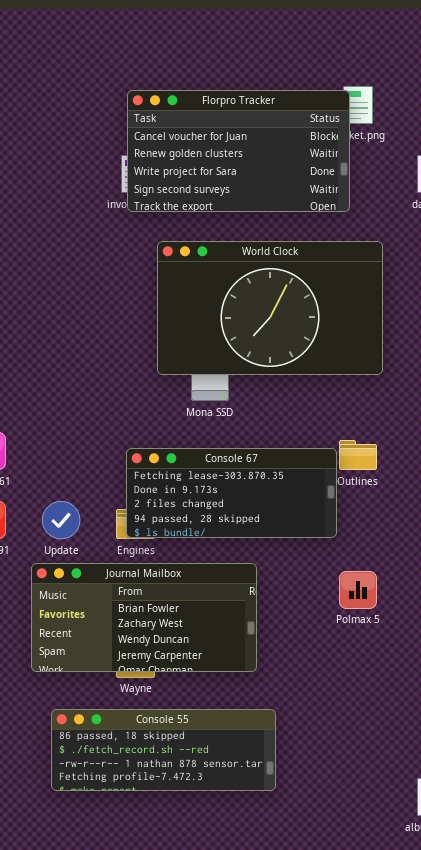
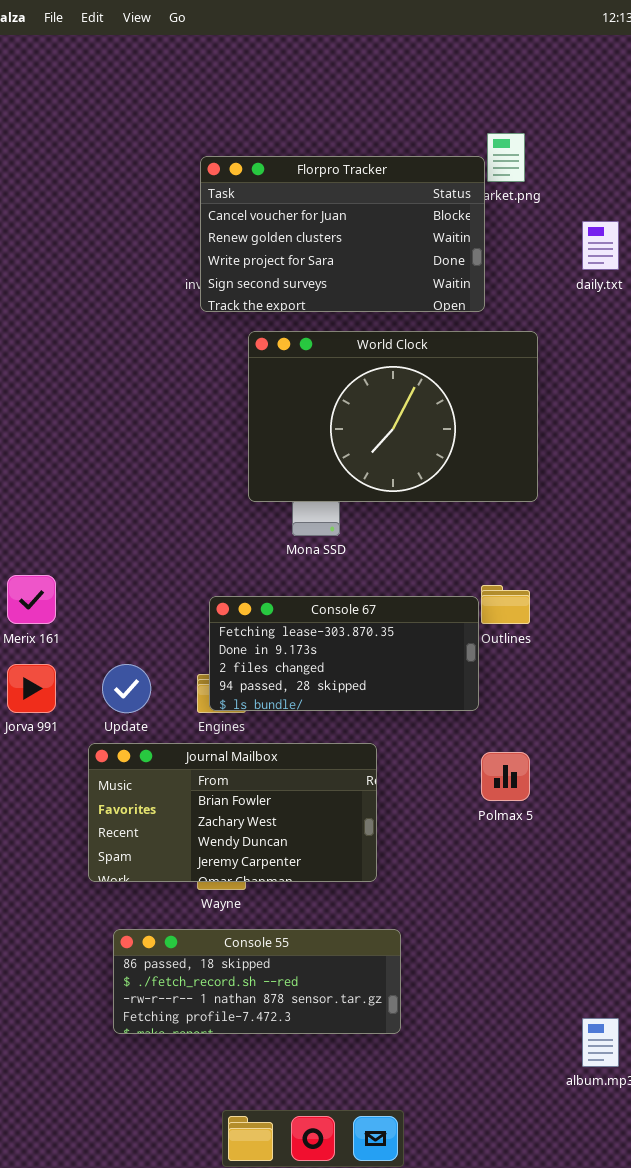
Florpro Tracker: [127,90,350,212] -> [200,156,485,312], moved

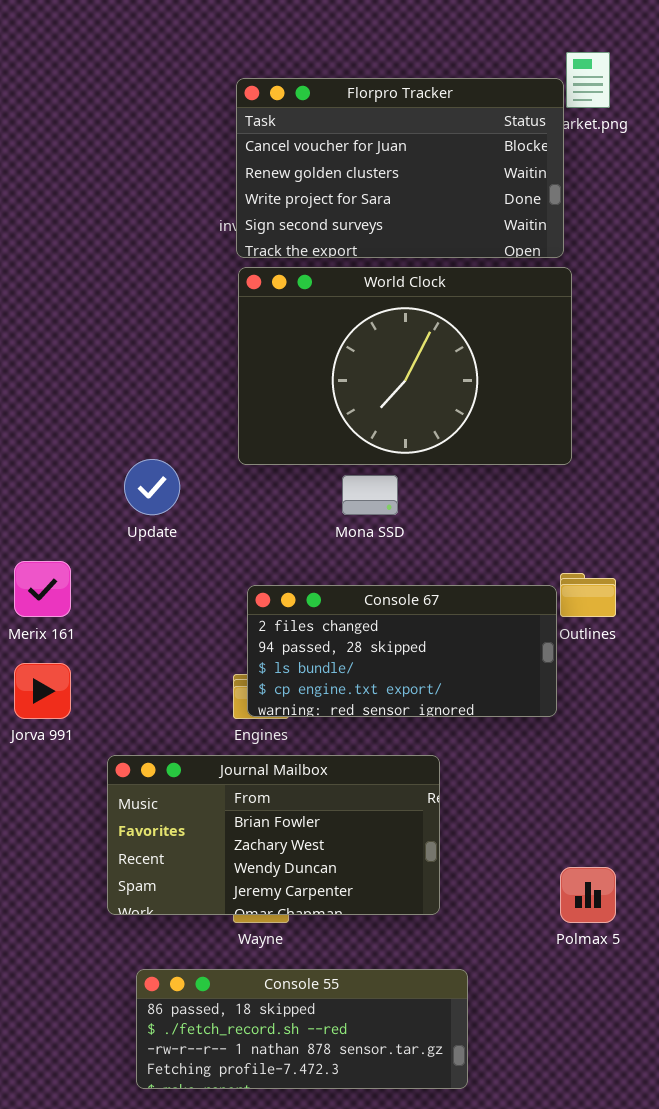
World Clock: [248,331,538,502] -> [238,267,572,465], moved
Console 67: [209,596,479,711] -> [247,585,557,717], scrolled down 2 rows
Update: [102,664,151,713] -> [124,459,180,515], moved
Polmax 5: [481,752,530,801] -> [560,867,616,923], moved

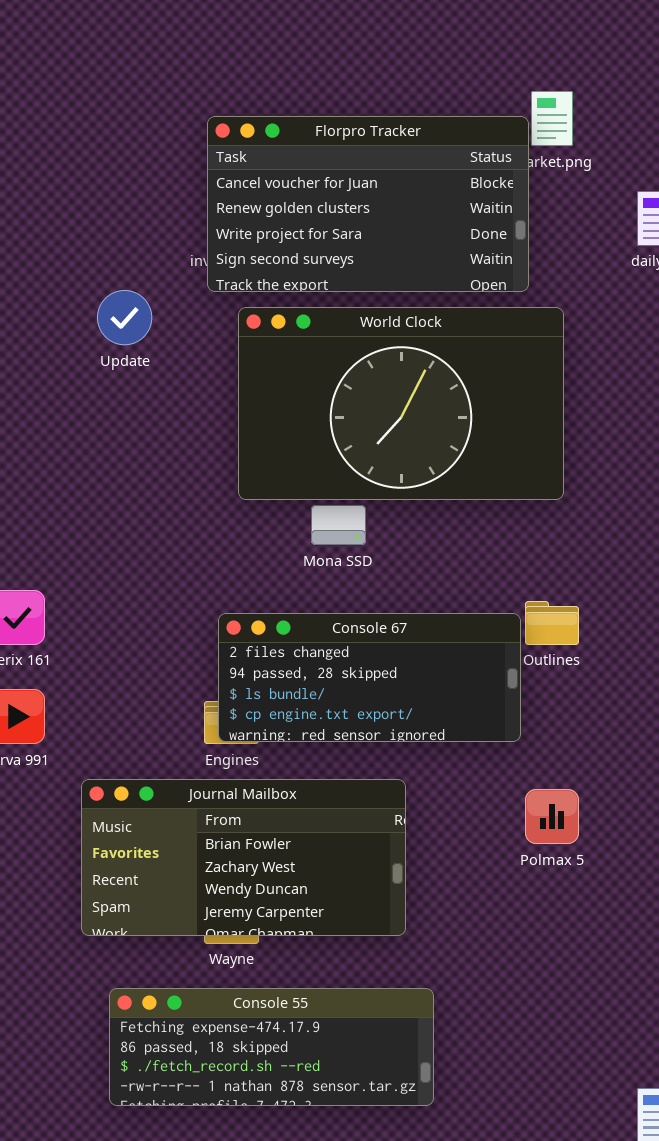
World Clock: [238,267,572,465] -> [238,307,564,500], moved
Update: [124,459,180,515] -> [97,290,152,345], moved
Polmax 5: [560,867,616,923] -> [525,789,579,844], moved
Console 55: [136,969,468,1089] -> [109,988,434,1106], scrolled up 1 row

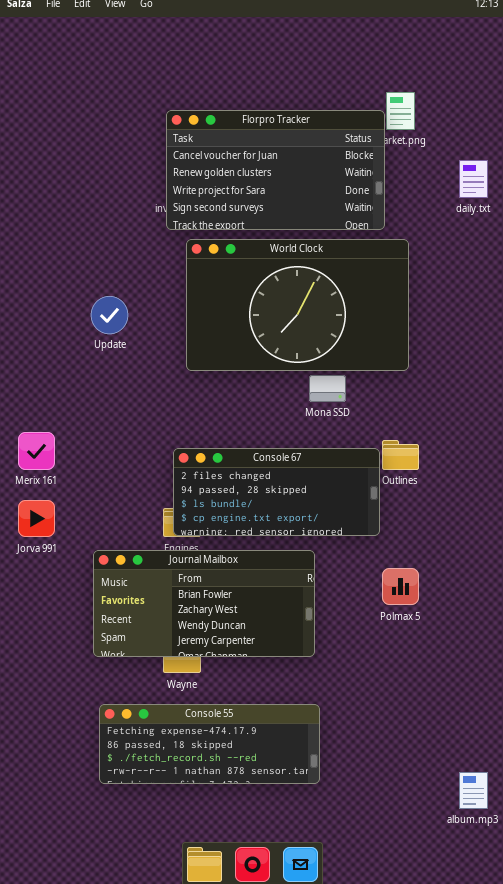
Update: [97,290,152,345] -> [91,296,128,334], moved
Mona SSD: [311,505,366,545] -> [309,375,346,402], moved
Journal Mailbox: [81,779,406,936] -> [93,550,315,657], moved

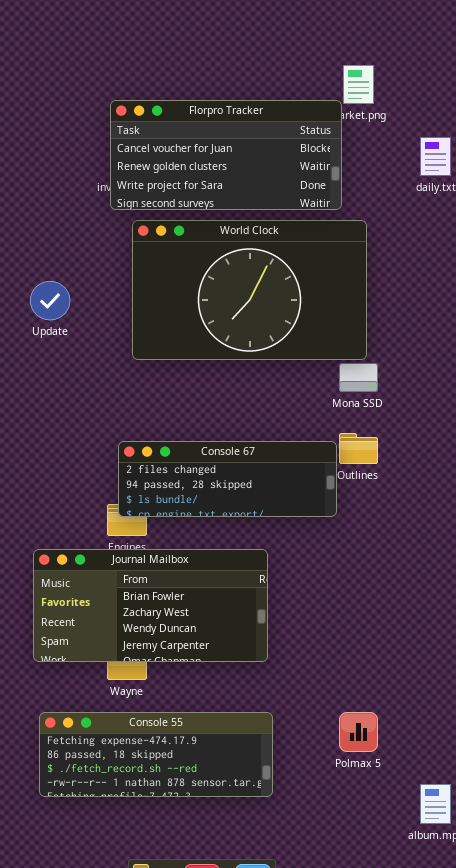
Florpro Tracker: [166,110,385,230] -> [110,100,342,210], resized
Mona SSD: [309,375,346,402] -> [339,363,378,392], moved
Console 67: [173,448,380,536] -> [118,441,337,517], resized
Polmax 5: [382,568,419,605] -> [339,712,378,752], moved

